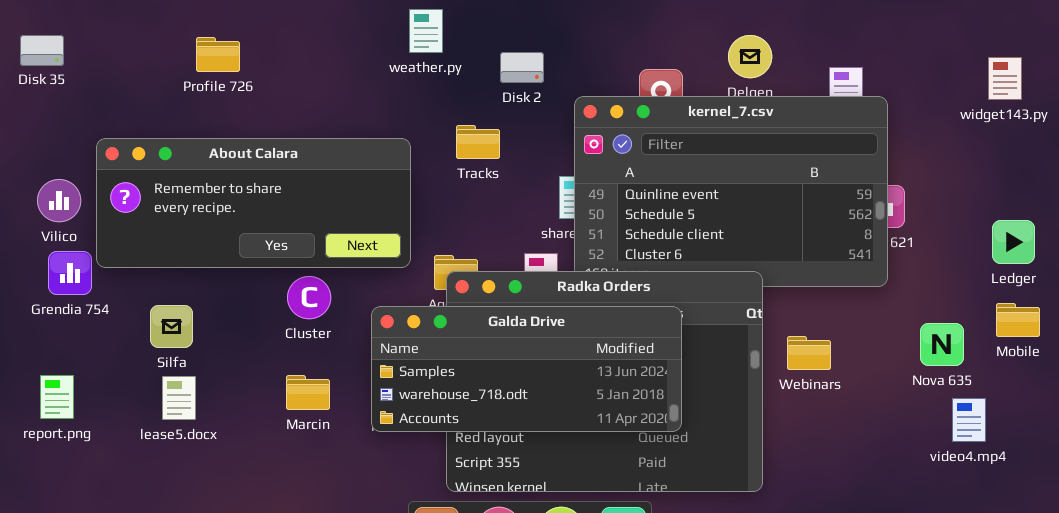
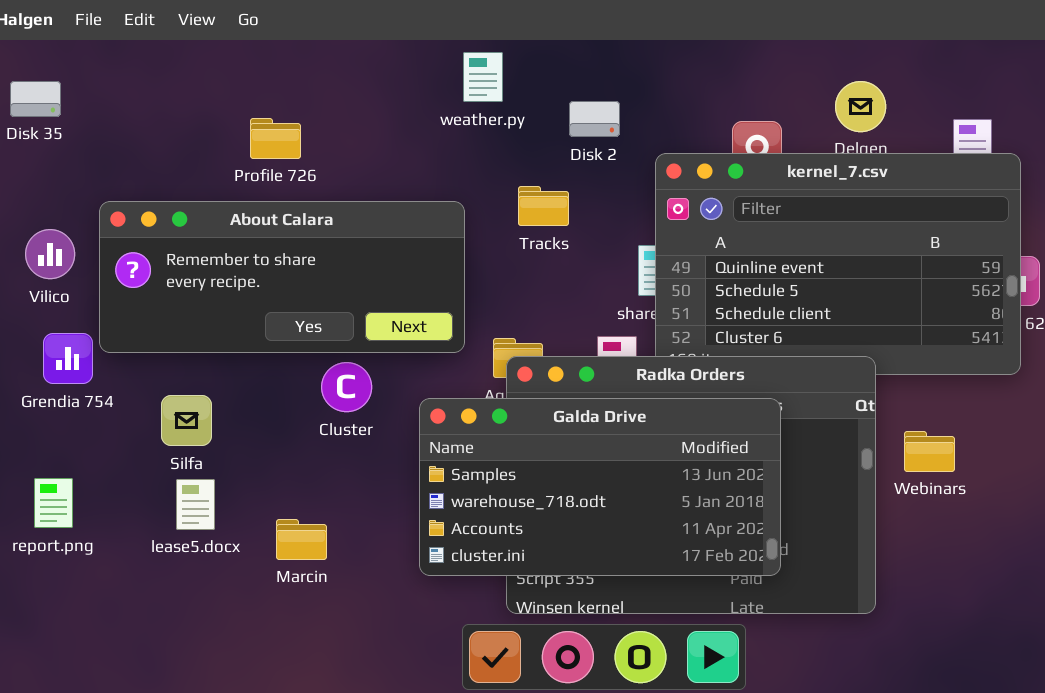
Profile 726: [196,37,240,72] -> [250,118,301,159], moved
Vilico: [37,179,81,222] -> [25,229,75,279], moved
Galda Drive: [371,306,682,432] -> [419,398,781,576], resized
Marcin: [286,375,330,410] -> [276,519,327,560], moved

